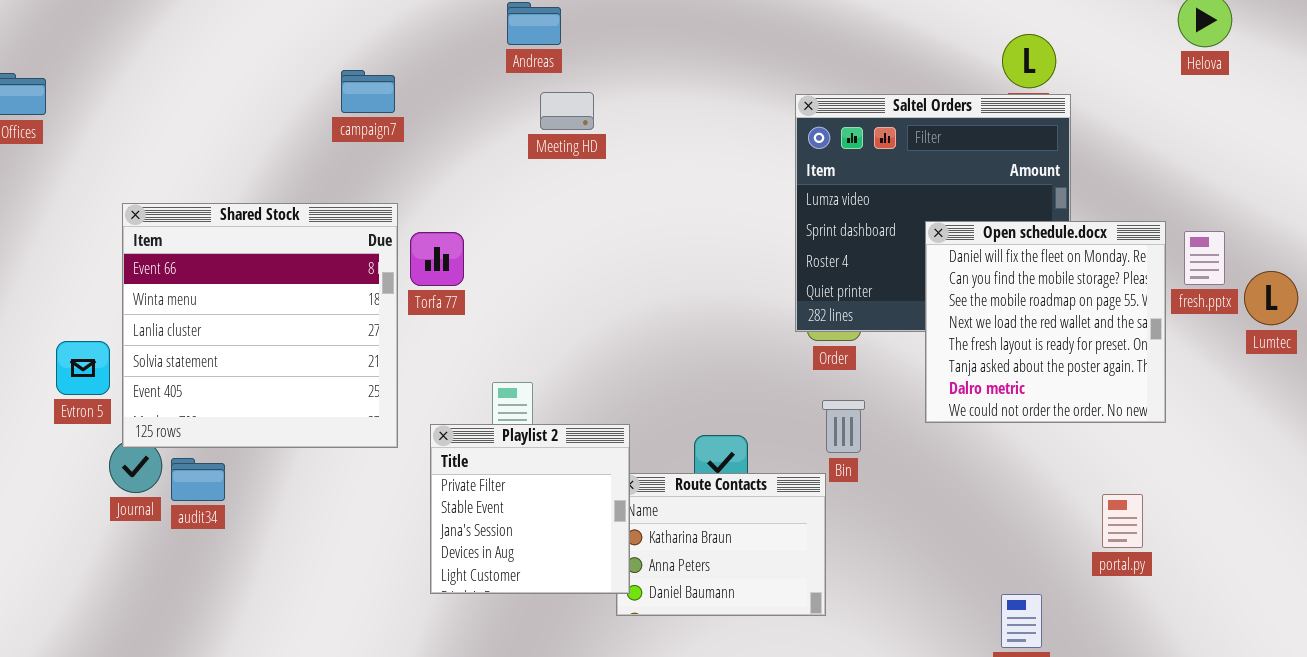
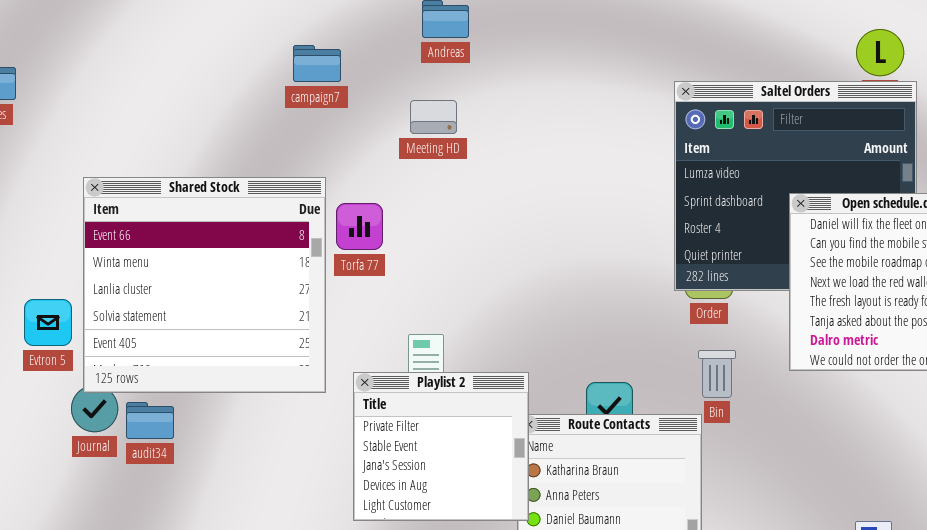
campaign7: [341,70,395,113] -> [293,45,341,82], moved
Meeting HD: [540,92,594,130] -> [410,100,457,134], moved

